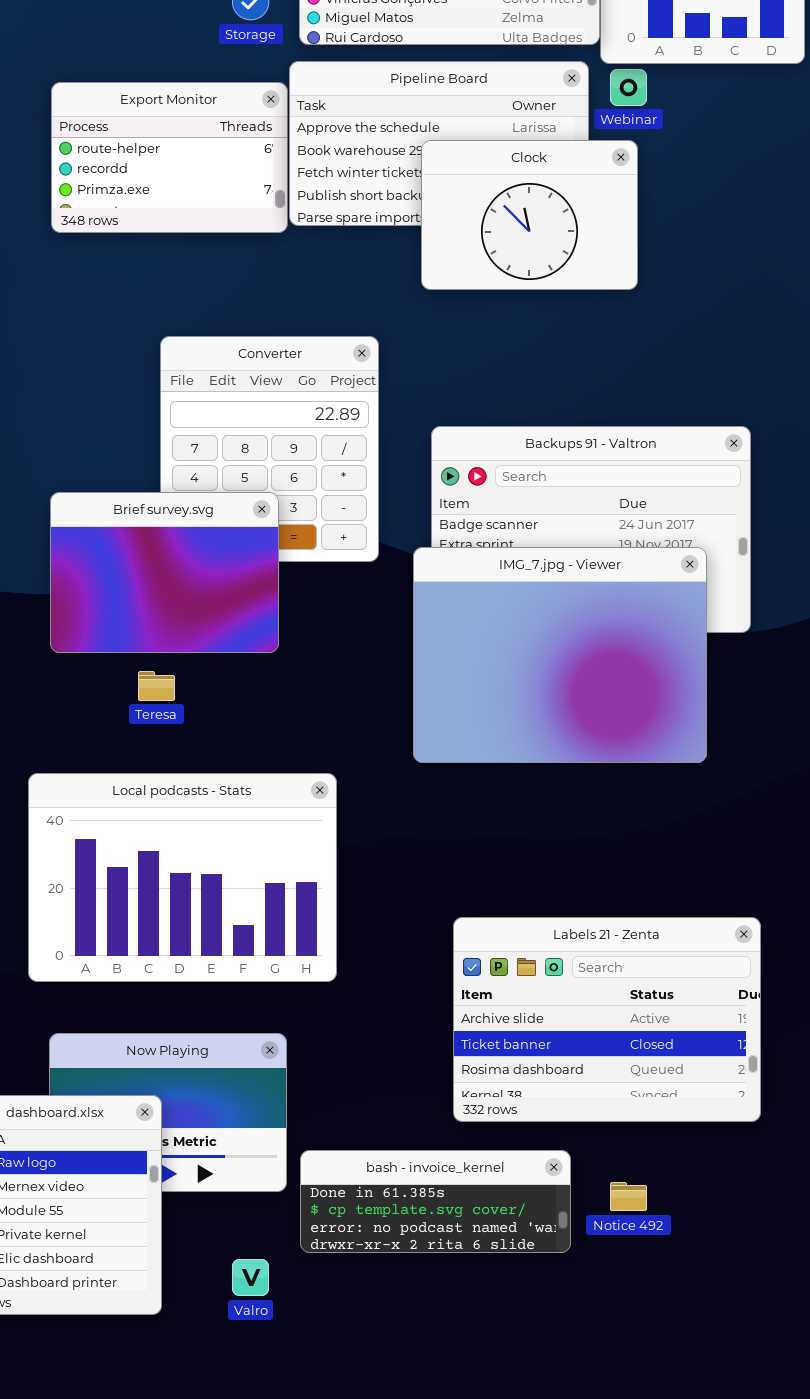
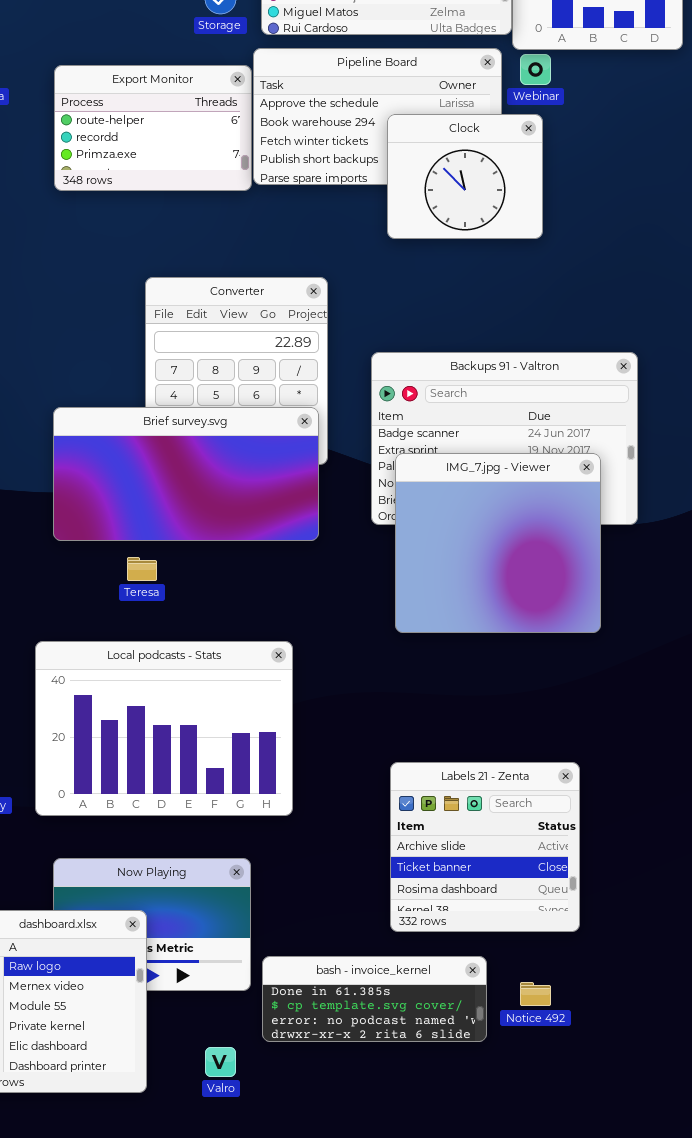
Clock: [421,140,638,290] -> [387,114,543,239], resized
Brief survey.svg: [50,492,279,653] -> [53,407,319,541], resized
IMG_7.jpg - Viewer: [413,547,707,763] -> [395,453,601,633], resized
Labels 21 - Zenta: [453,917,761,1122] -> [390,762,580,932], resized

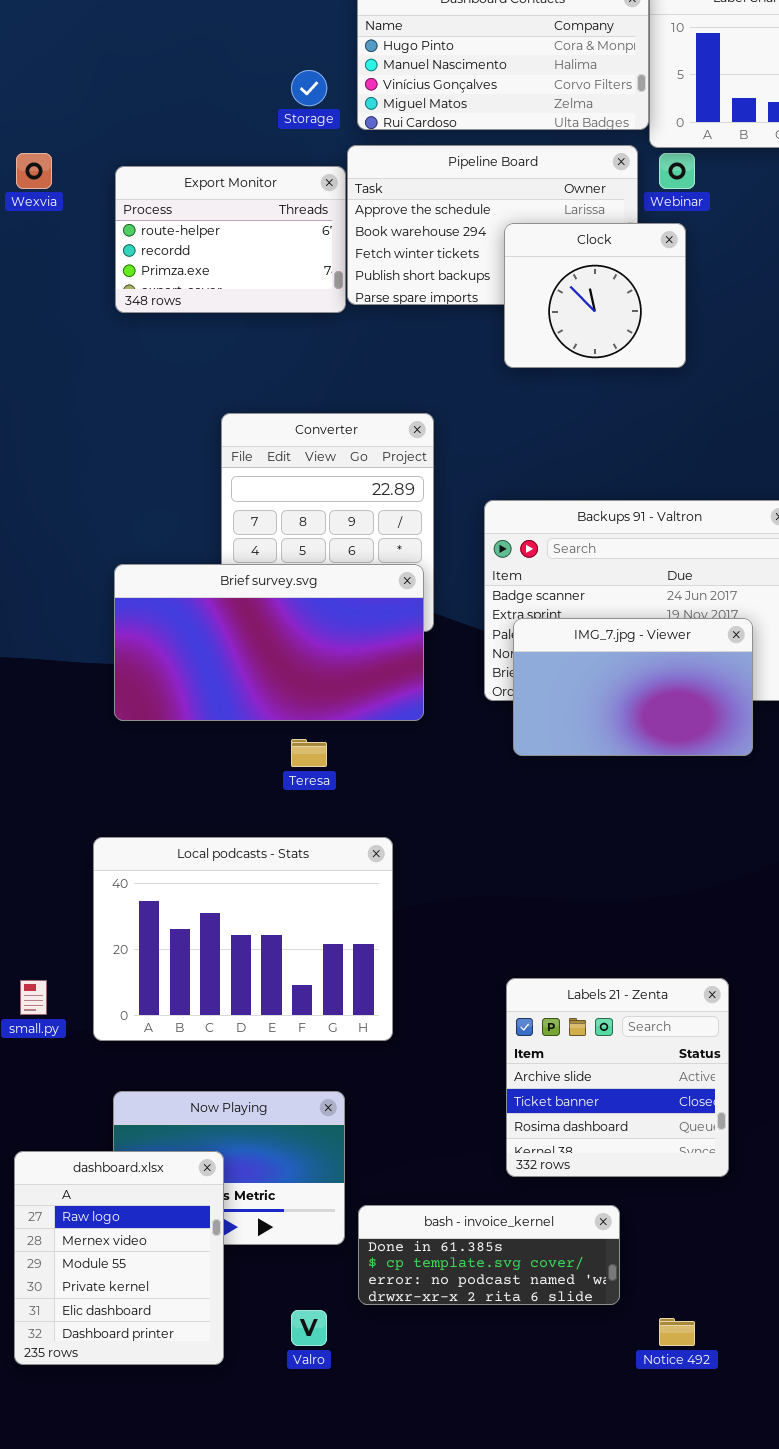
IMG_7.jpg - Viewer: [395,453,601,633] -> [513,618,753,756], resized
Teresa: [127,557,157,581] -> [291,739,327,767], moved
Notice 492: [520,982,551,1006] -> [659,1318,695,1346], moved

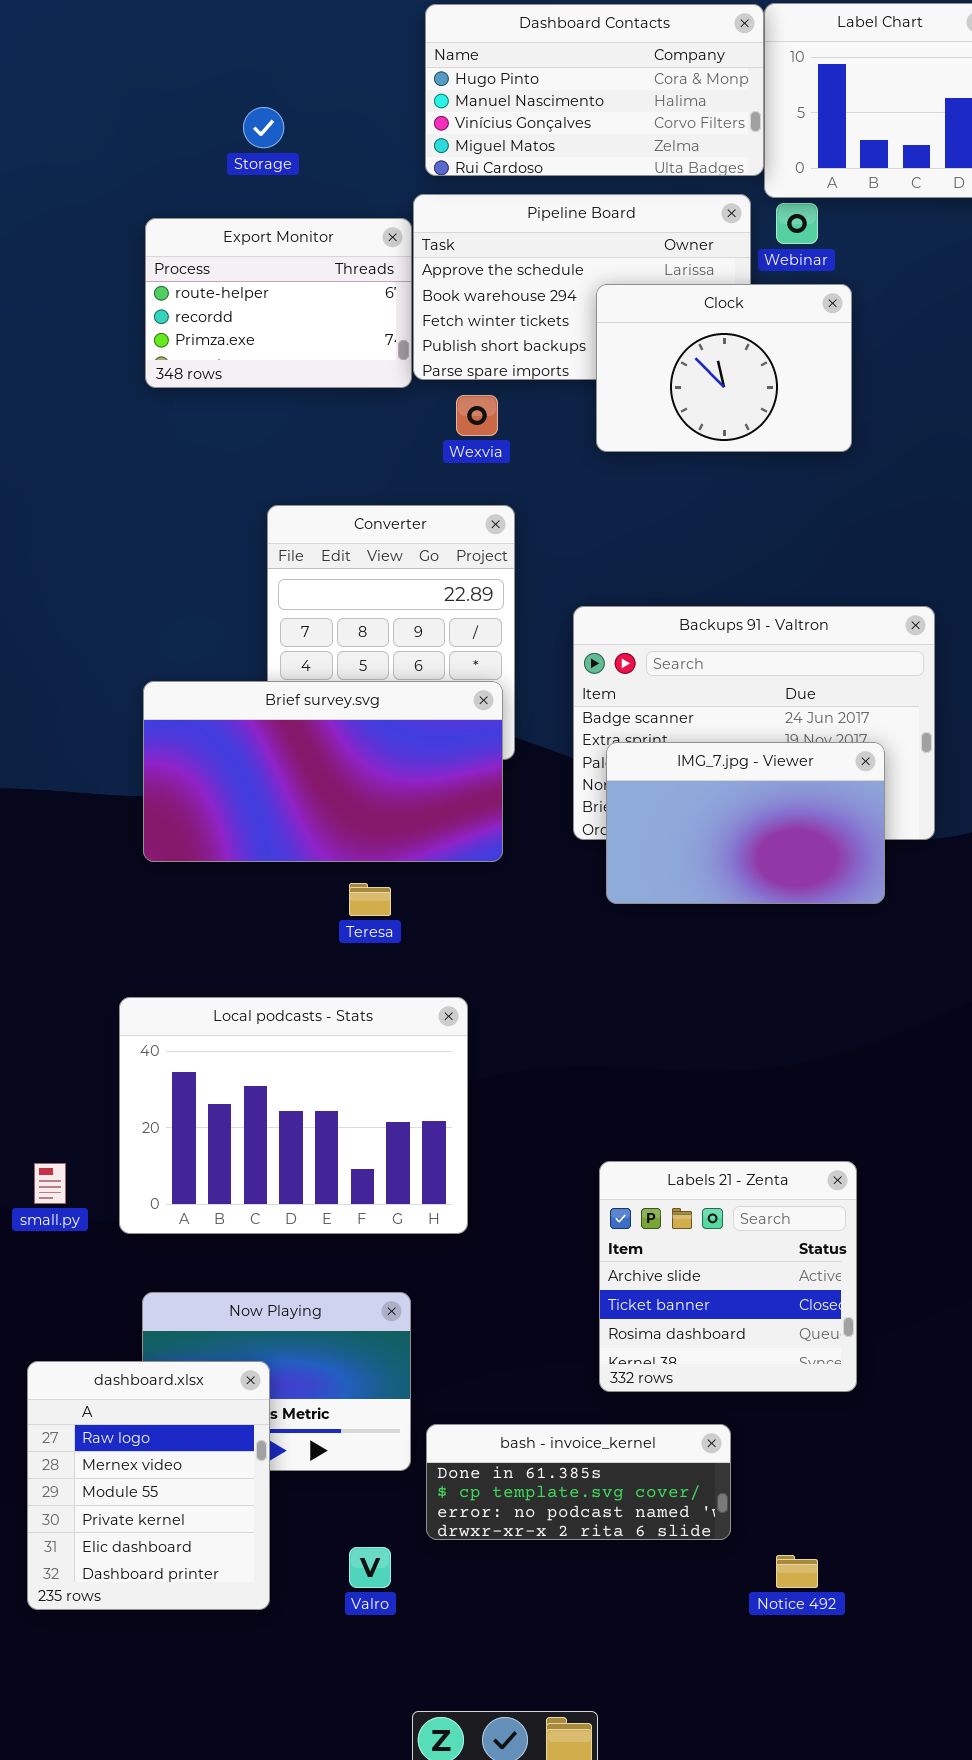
Storage: [291,70,327,106] -> [243,107,284,148], moved
Wexvia: [16,153,52,189] -> [456,395,498,436], moved
Clock: [504,223,686,368] -> [596,284,852,452], resized

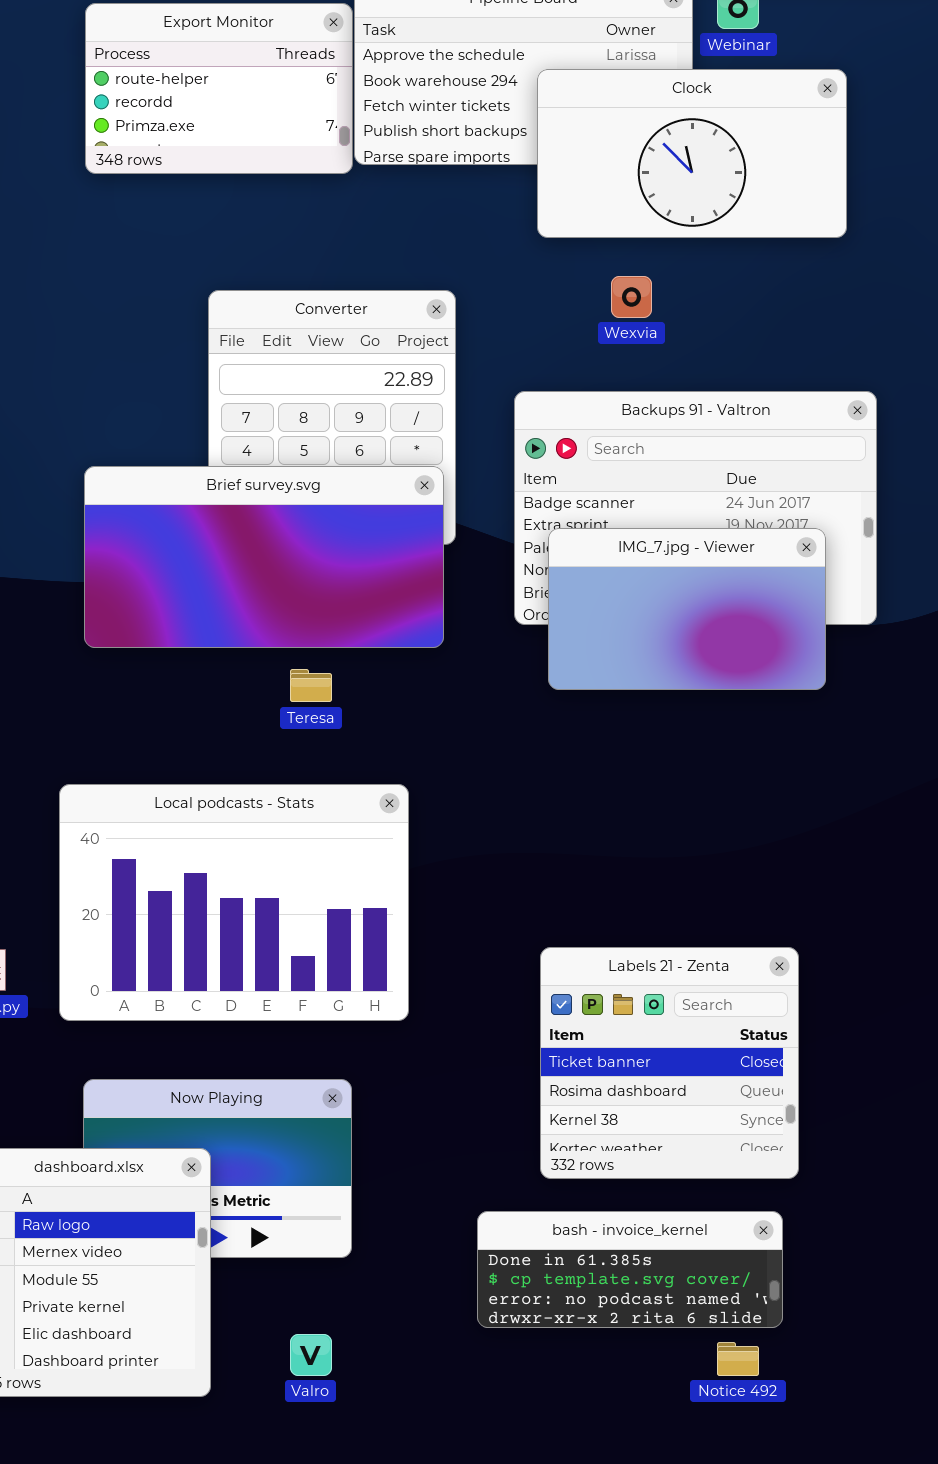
Clock: [596,284,852,452] -> [537,69,847,238], resized
Wexvia: [456,395,498,436] -> [611,276,652,318], moved
Labels 21 - Zenta: [599,1161,857,1392] -> [540,947,799,1179], scrolled down 1 row
bash - invoice_kernel: [426,1424,731,1540] -> [477,1211,783,1328], moved

